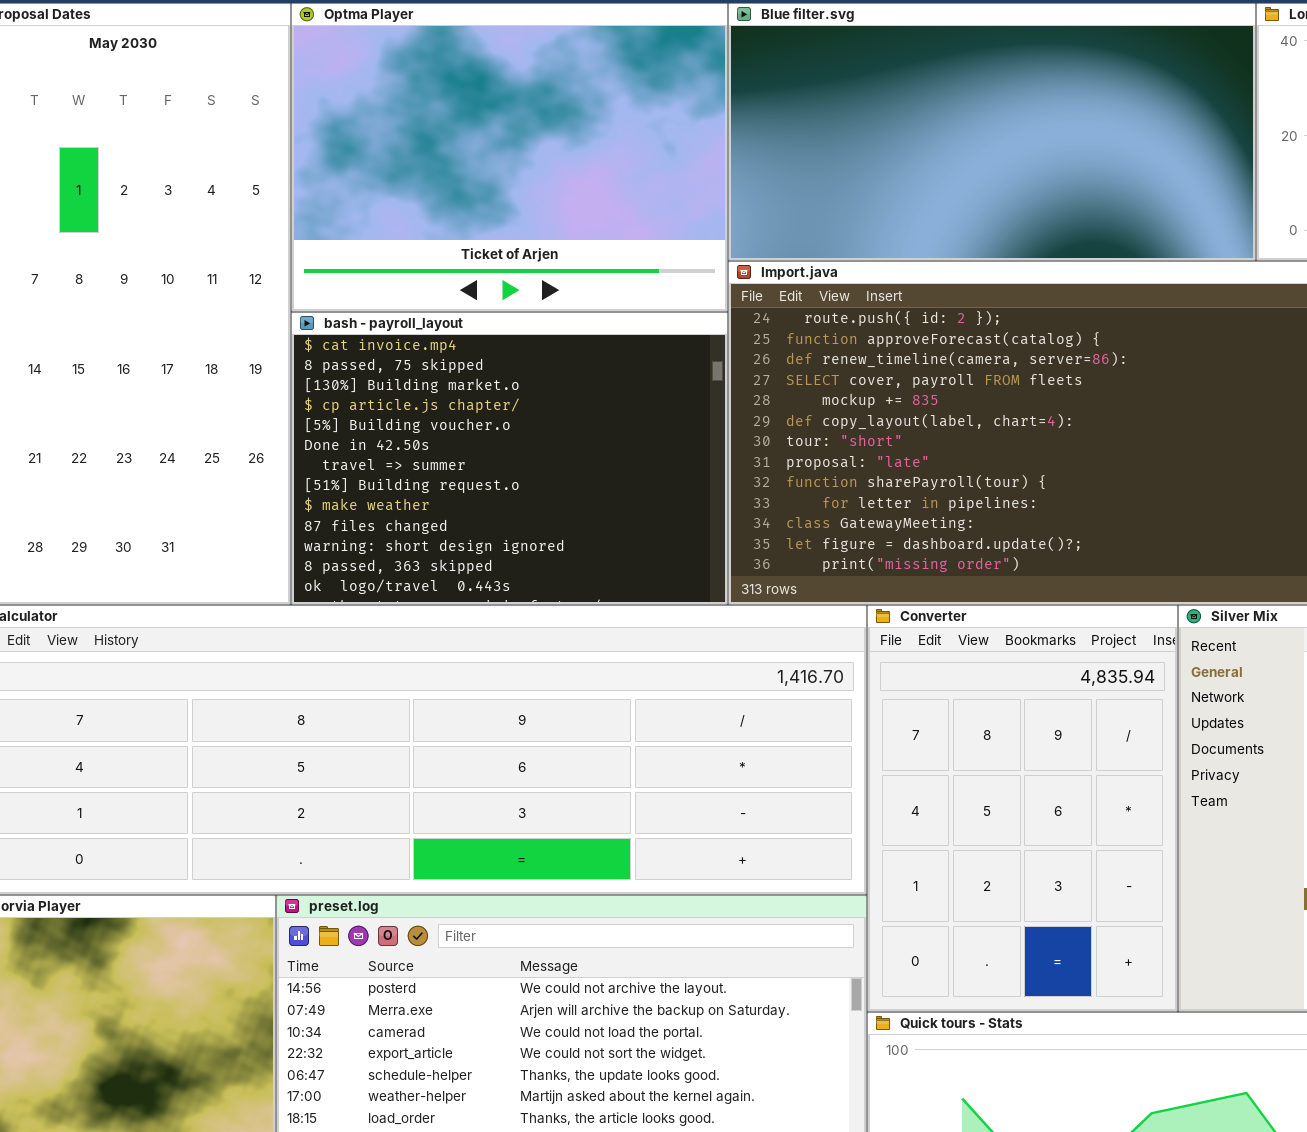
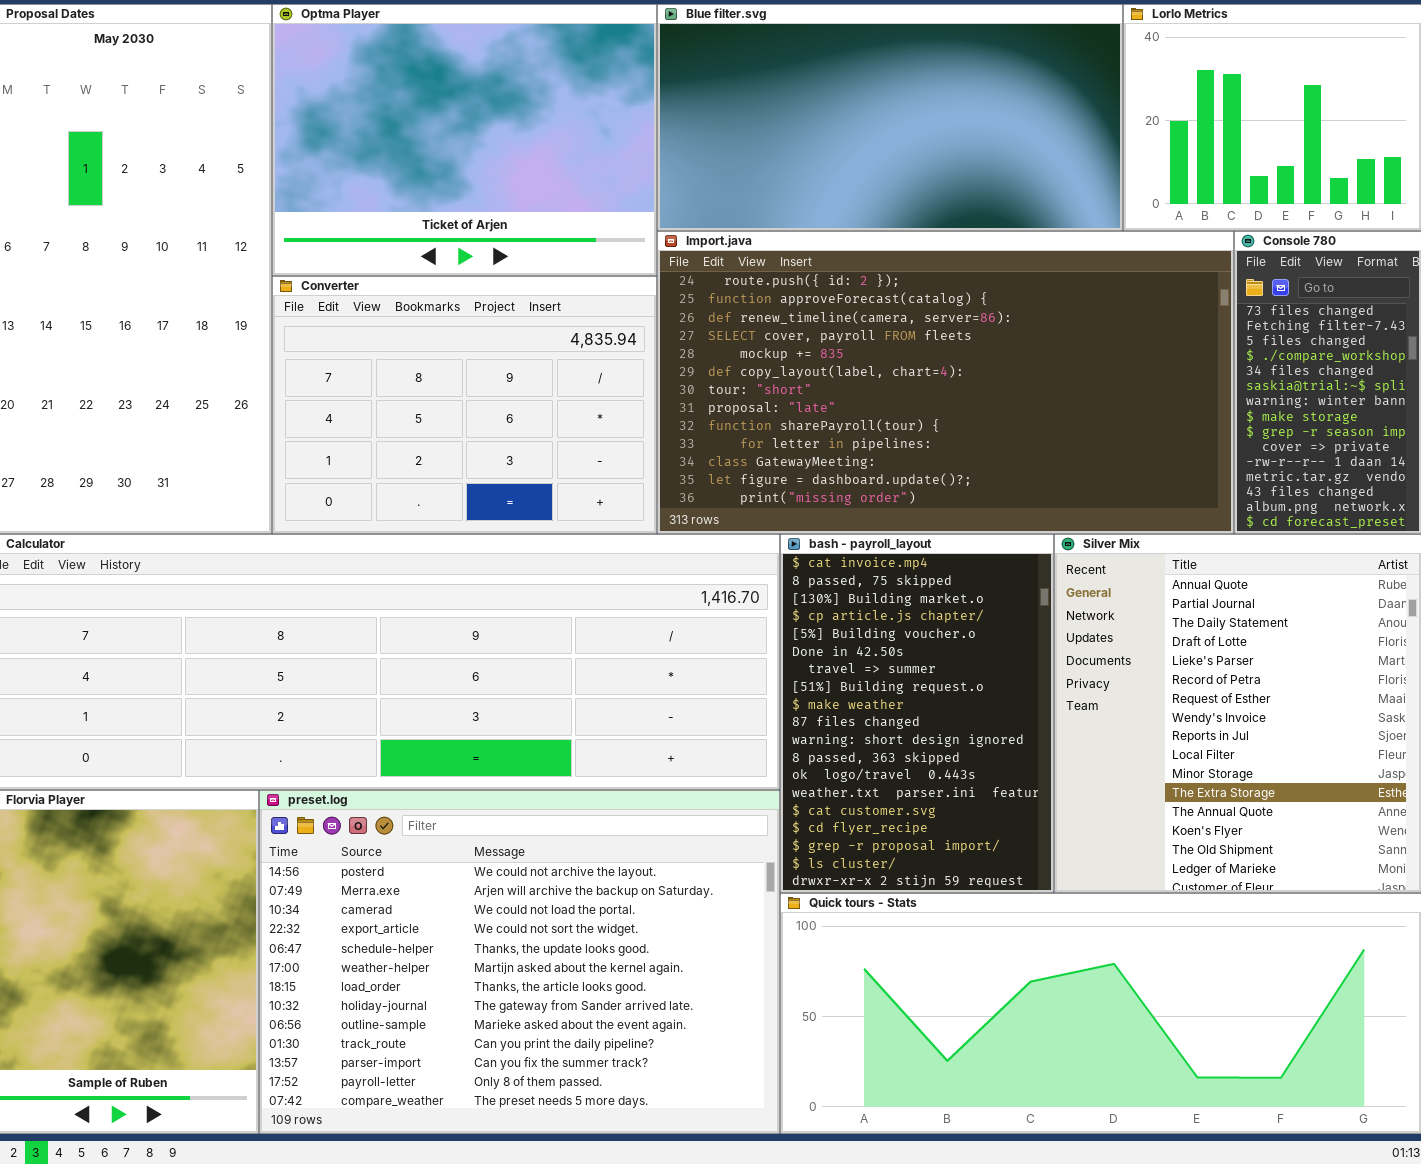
bash - payroll_layout: [291,312,728,605] -> [780,534,1054,893], moved, resized
Converter: [867,605,1178,1012] -> [272,276,657,534], moved, resized

